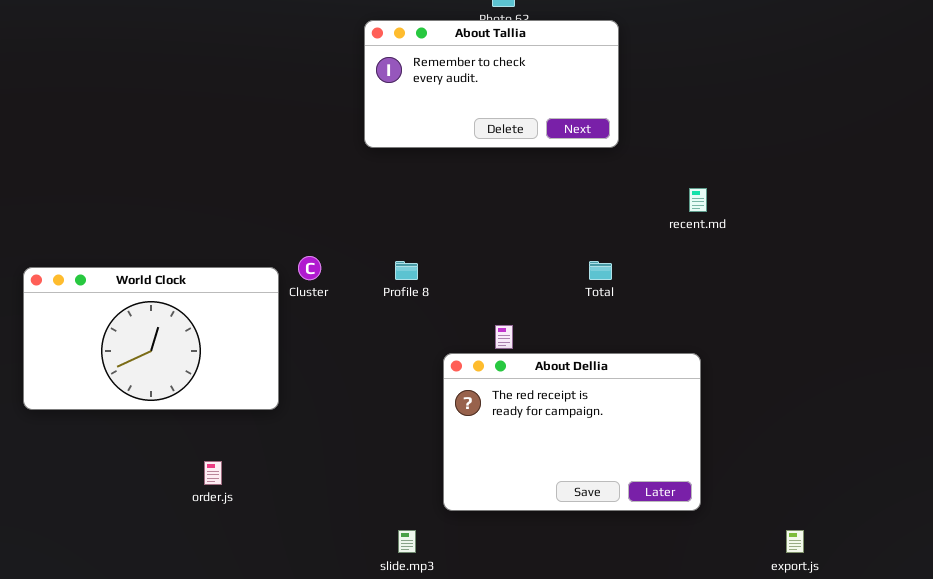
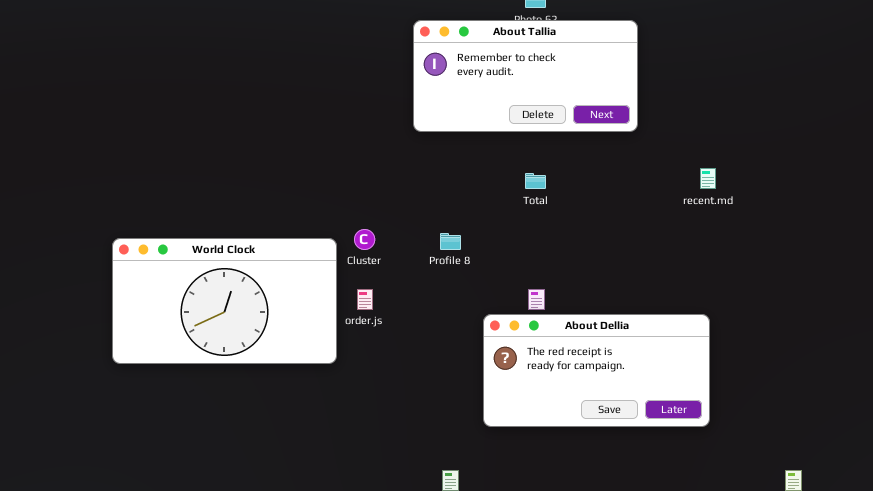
Total: [589,261,612,280] -> [525,173,546,189], moved
About Dellia: [443,353,701,511] -> [483,314,710,427], resized
order.js: [204,461,222,485] -> [357,289,373,310], moved

